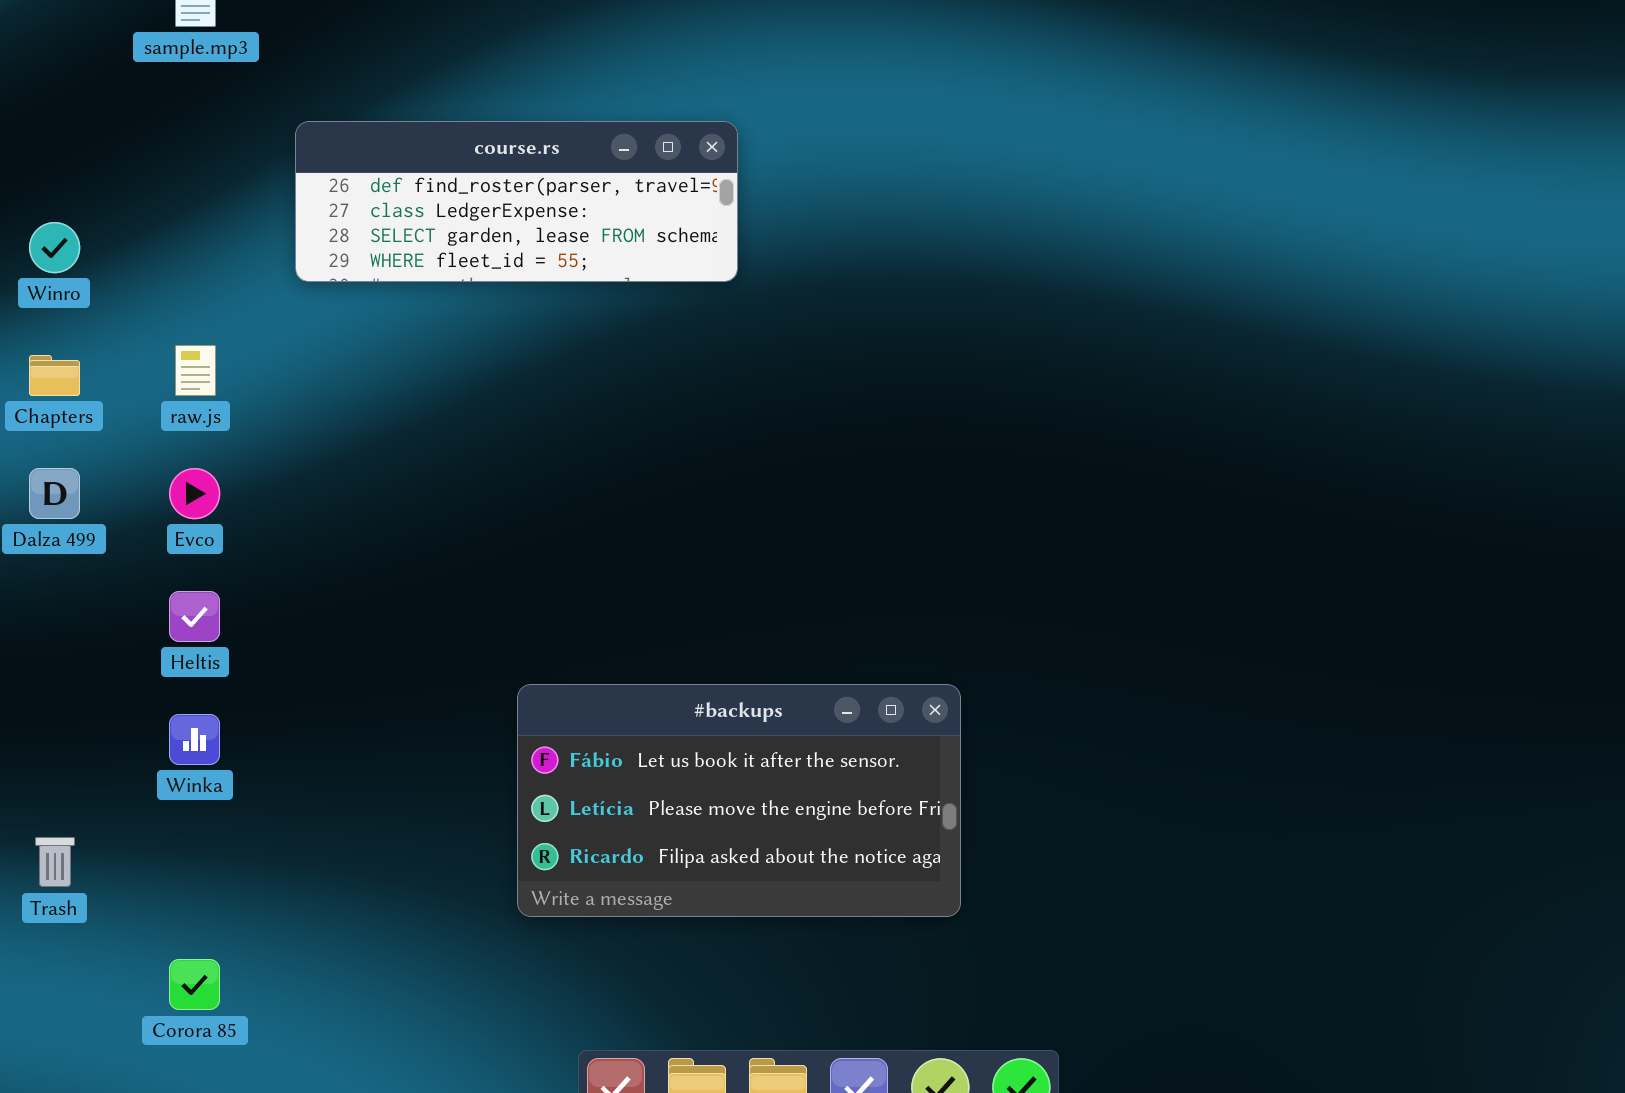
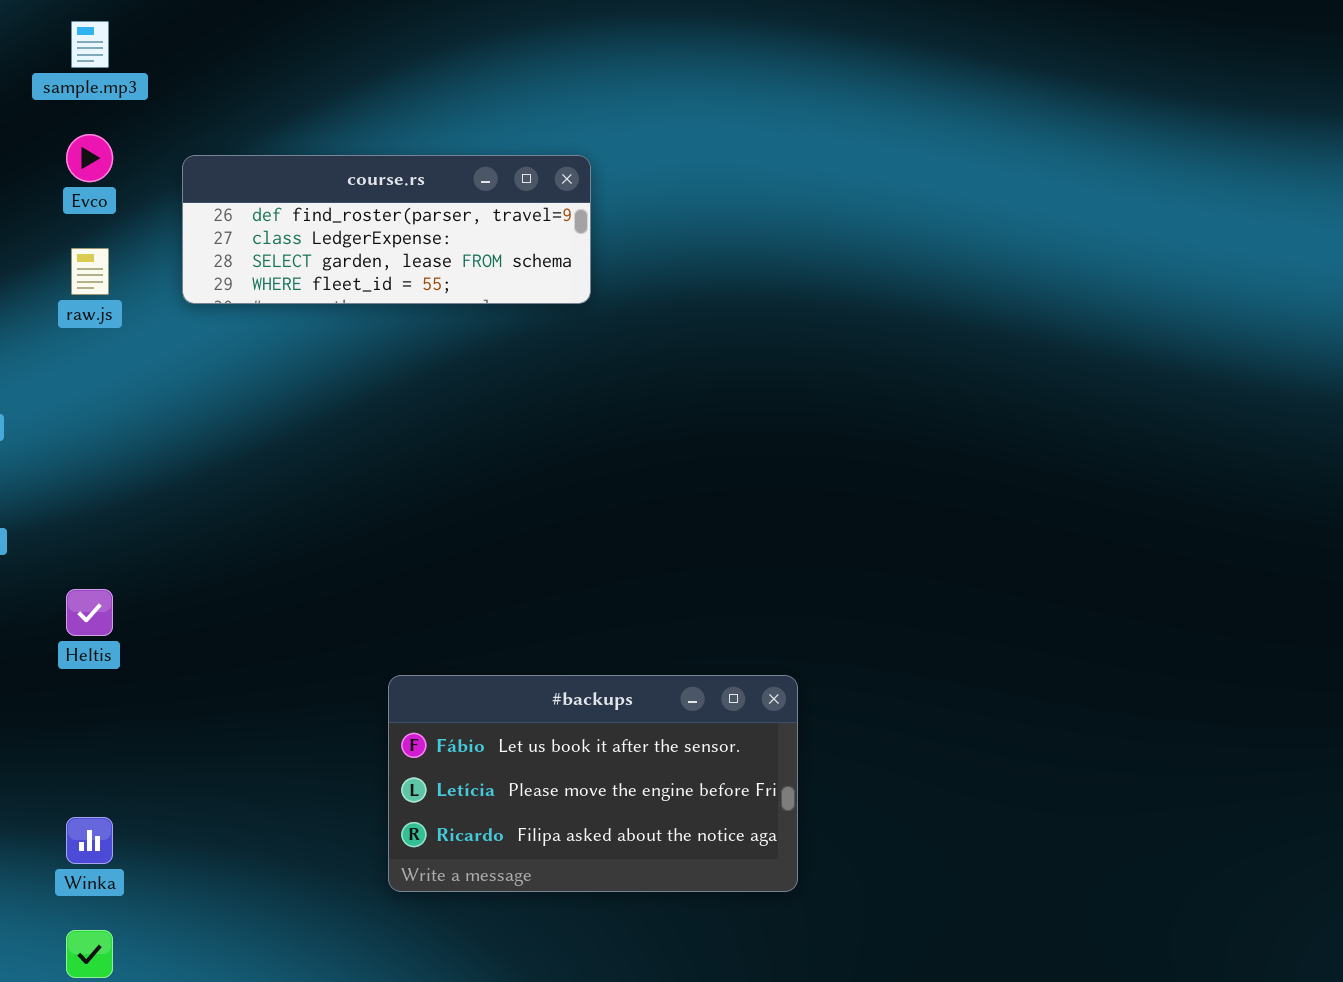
raw.js: [175,345,216,396] -> [71,248,109,295], moved
Evco: [169,468,220,519] -> [66,134,113,182], moved
Winka: [169,714,220,765] -> [66,817,113,864], moved

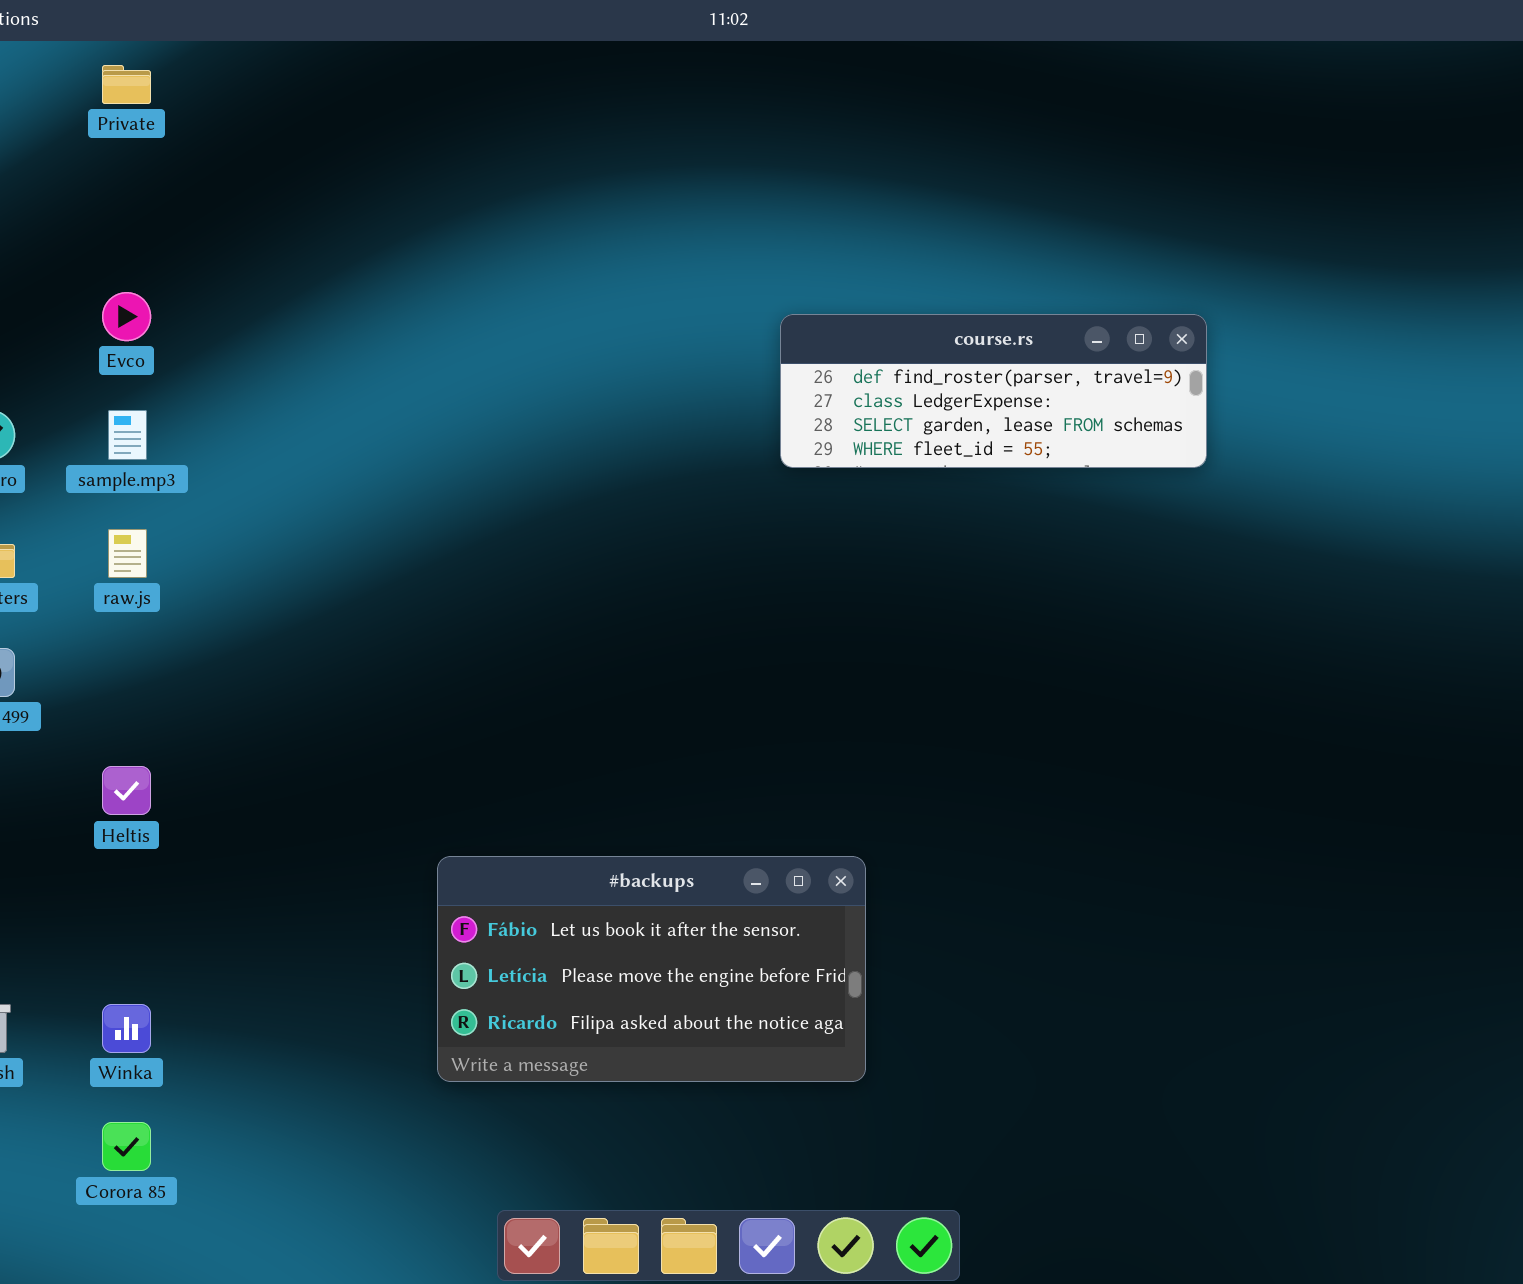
sample.mp3: [71,21,109,68] -> [108,410,147,460], moved
course.rs: [182,155,591,304] -> [780,314,1207,468], moved
raw.js: [71,248,109,295] -> [108,529,147,578], moved

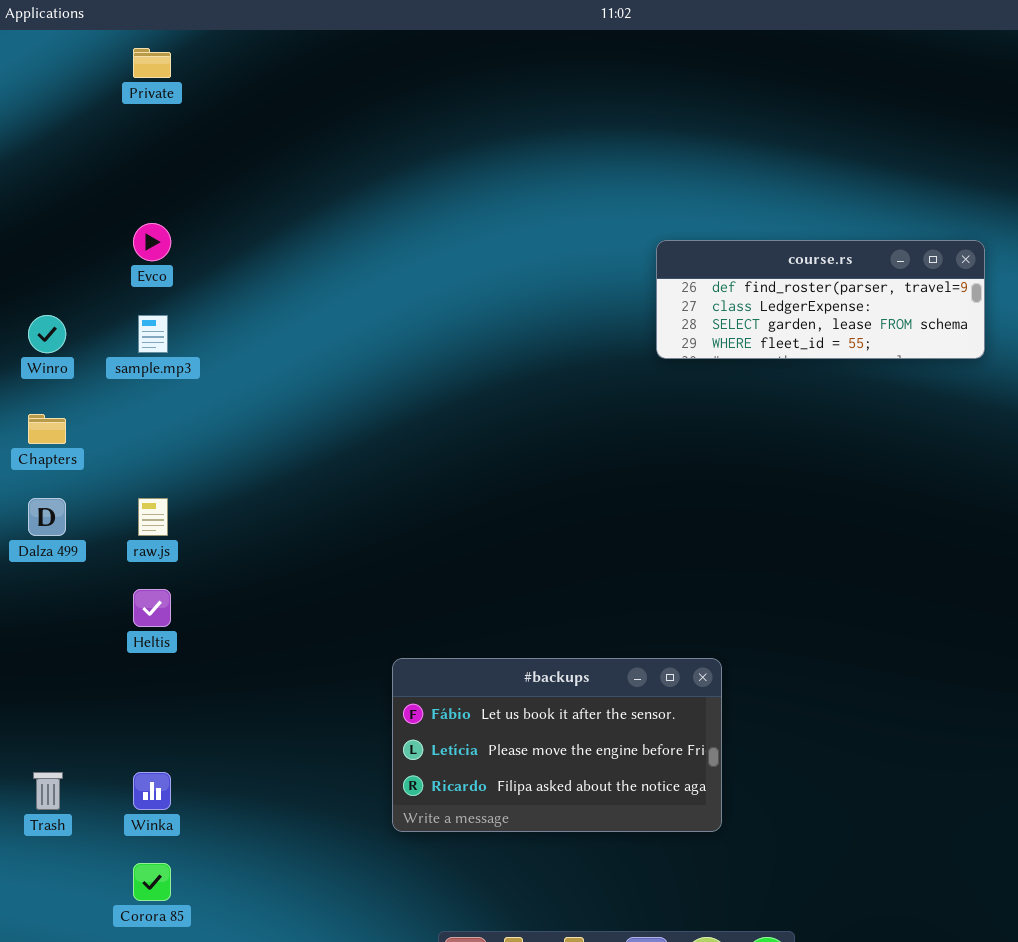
raw.js: [108,529,147,578] -> [138,498,168,536], moved

